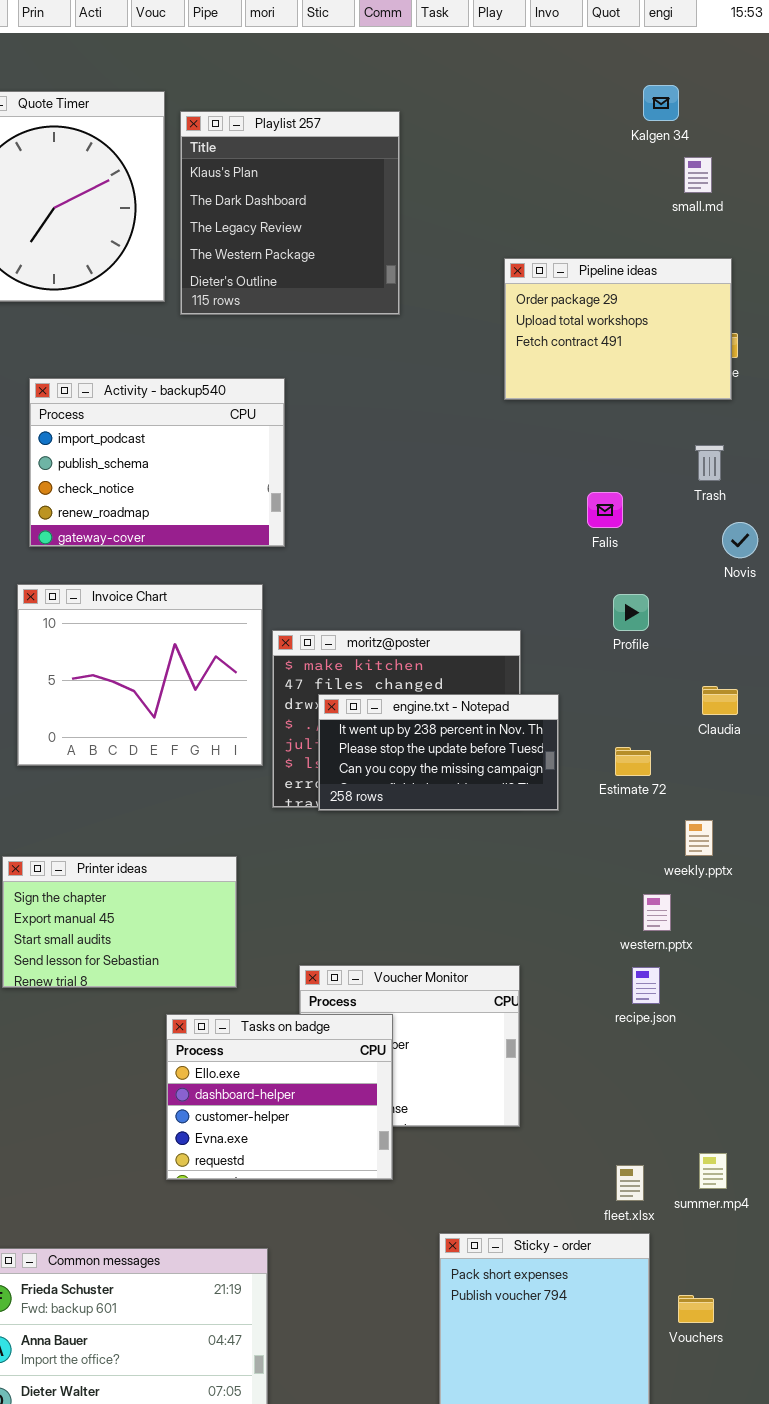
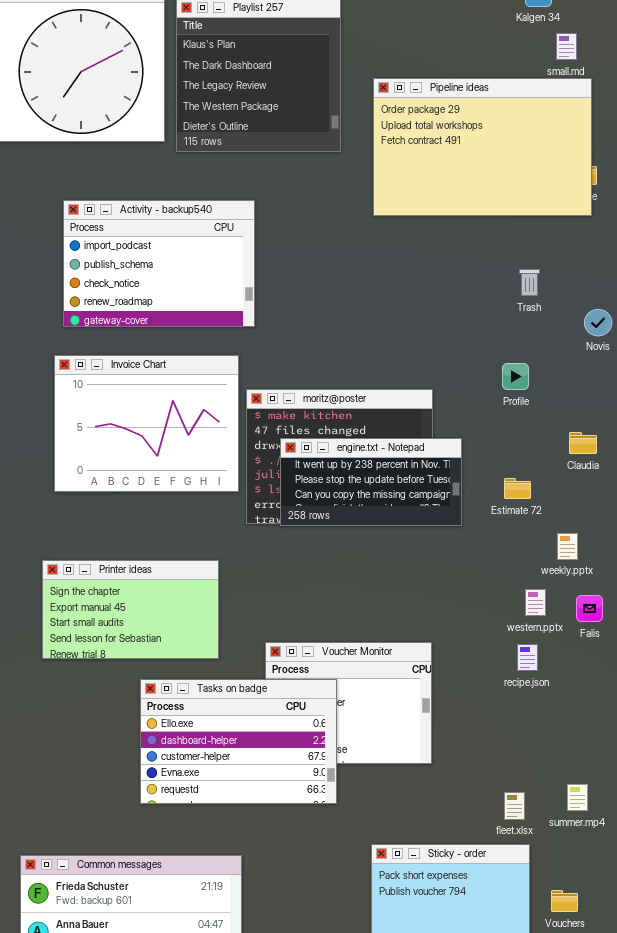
Pipeline ideas: [504,258,732,400] -> [373,78,592,216], resized
Trash: [695,445,724,481] -> [519,269,540,296], moved
Falis: [587,492,623,528] -> [576,595,603,622], moved
Tasks on badge: [166,1014,393,1180] -> [140,679,337,804], resized

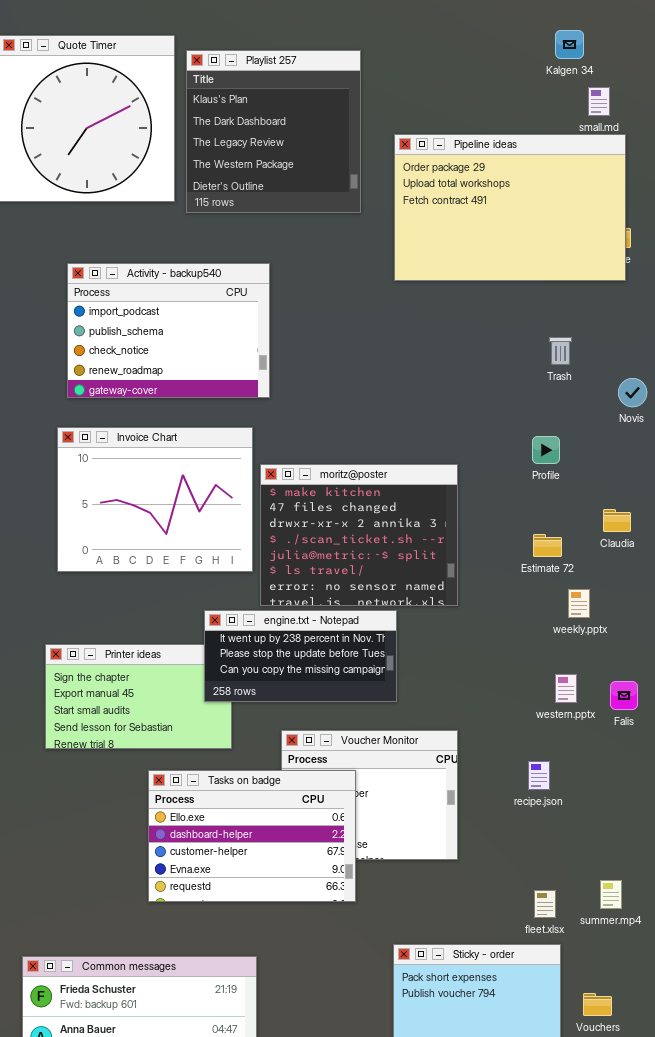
engine.txt - Notepad: [280,438,462,526] -> [204,610,397,702], moved
Estimate 72: [504,478,531,499] -> [533,534,562,557], moved
weekly.pptx: [557,533,578,560] -> [568,589,590,618], moved
recipe.json: [517,644,538,671] -> [528,761,550,790], moved

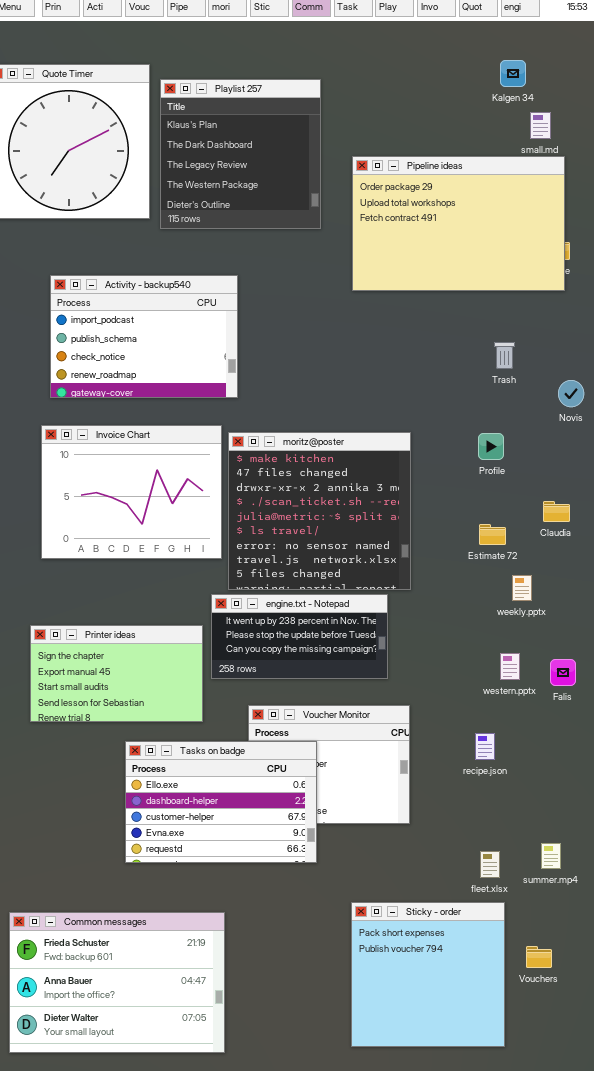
moritz@poster: [260,464,458,606] -> [228,432,411,590], resized
engine.txt - Notepad: [204,610,397,702] -> [211,594,388,679], moved

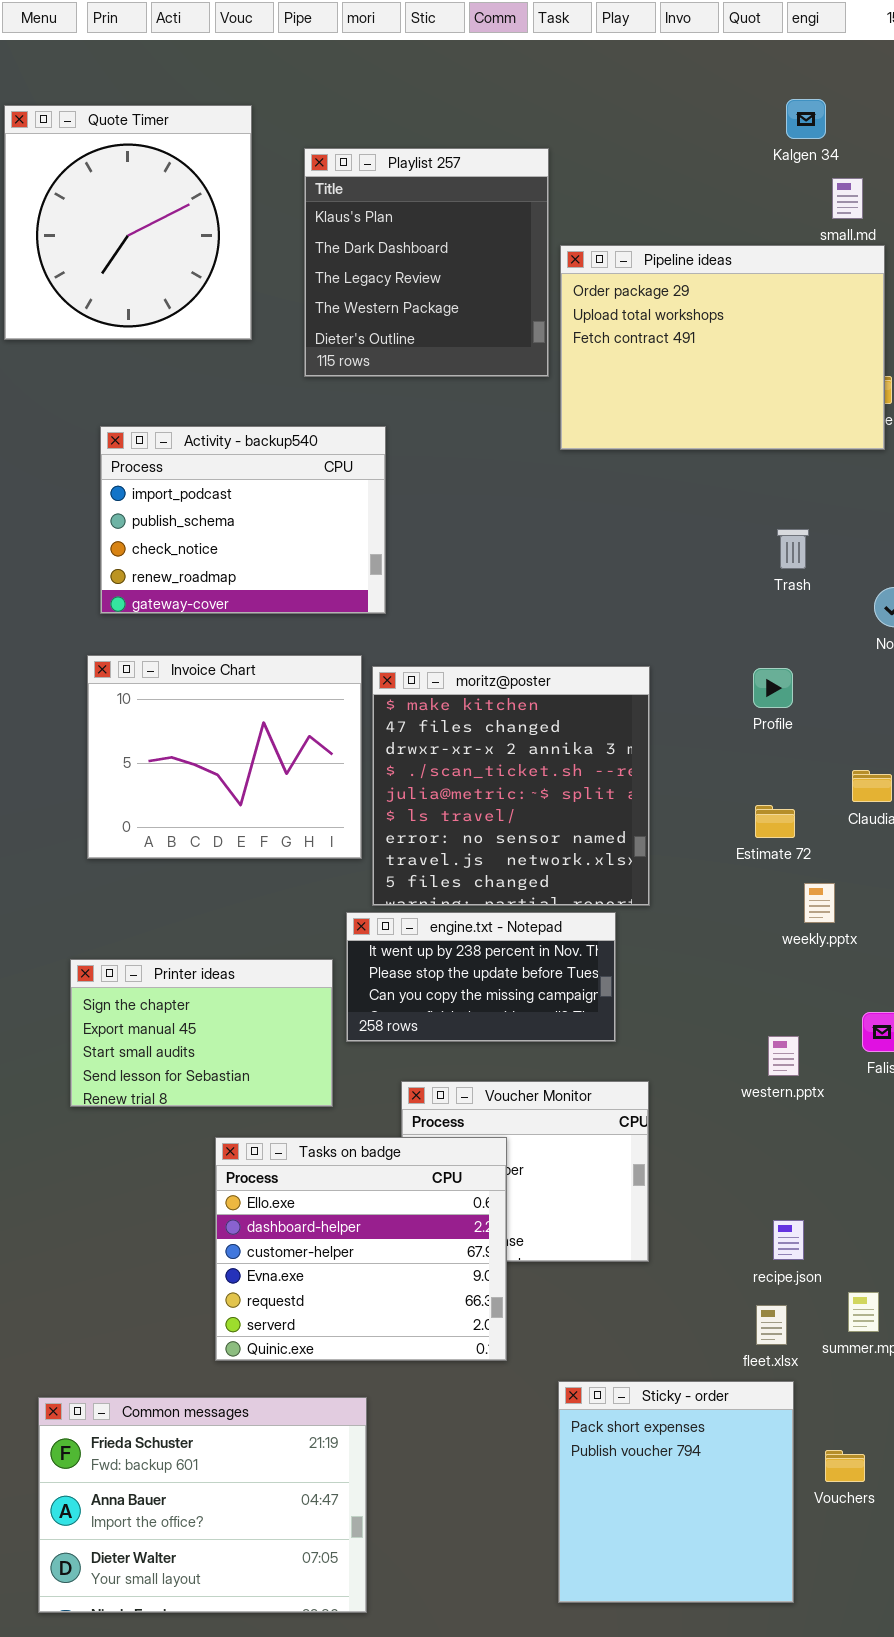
Playlist 257: [160,79,321,229] -> [304,148,549,377], moved
western.pptx: [500,653,520,680] -> [768,1036,799,1076], moved
recipe.json: [475,733,495,760] -> [773,1220,804,1260], moved
Tasks on badge: [125,741,317,863] -> [215,1137,507,1361], resized

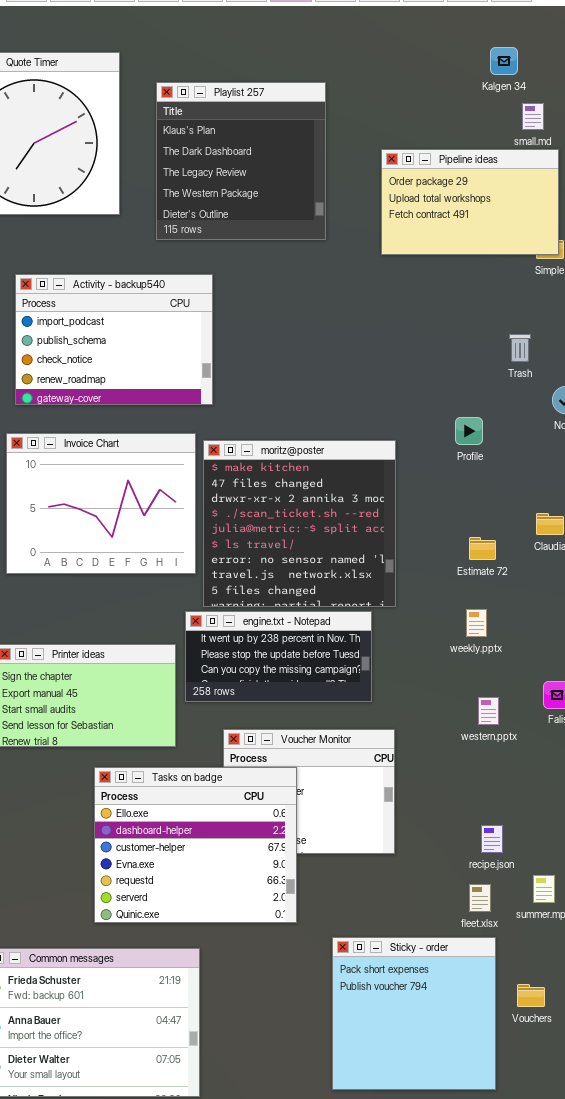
Pipeline ideas: [560,245,885,450] -> [381,149,559,255], resized
Trash: [777,529,809,569] -> [509,334,531,362], moved
Profile: [753,668,793,708] -> [455,417,483,445], moved
weekly.pptx: [804,883,835,923] -> [466,609,487,637], moved

